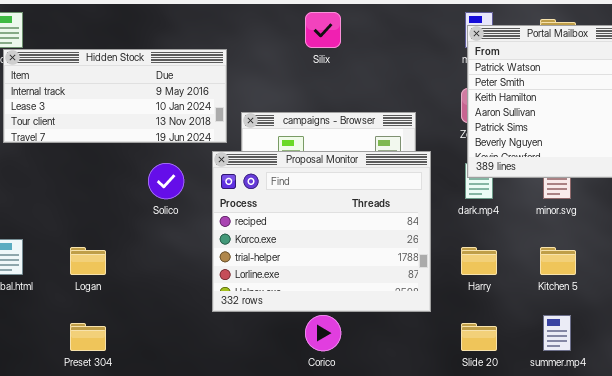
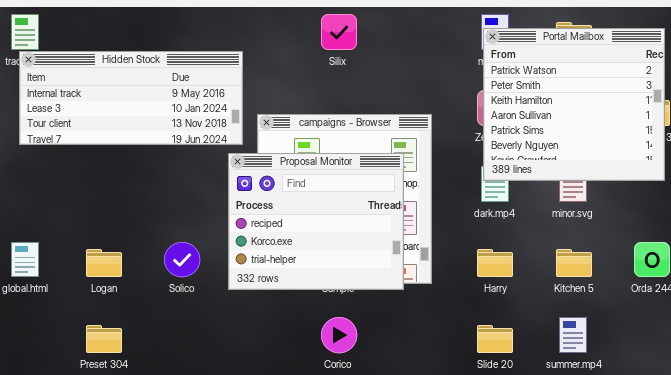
Proposal Monitor: [212,151,431,312] -> [228,153,404,290], resized
Solico: [148,163,184,199] -> [164,242,200,277], moved

